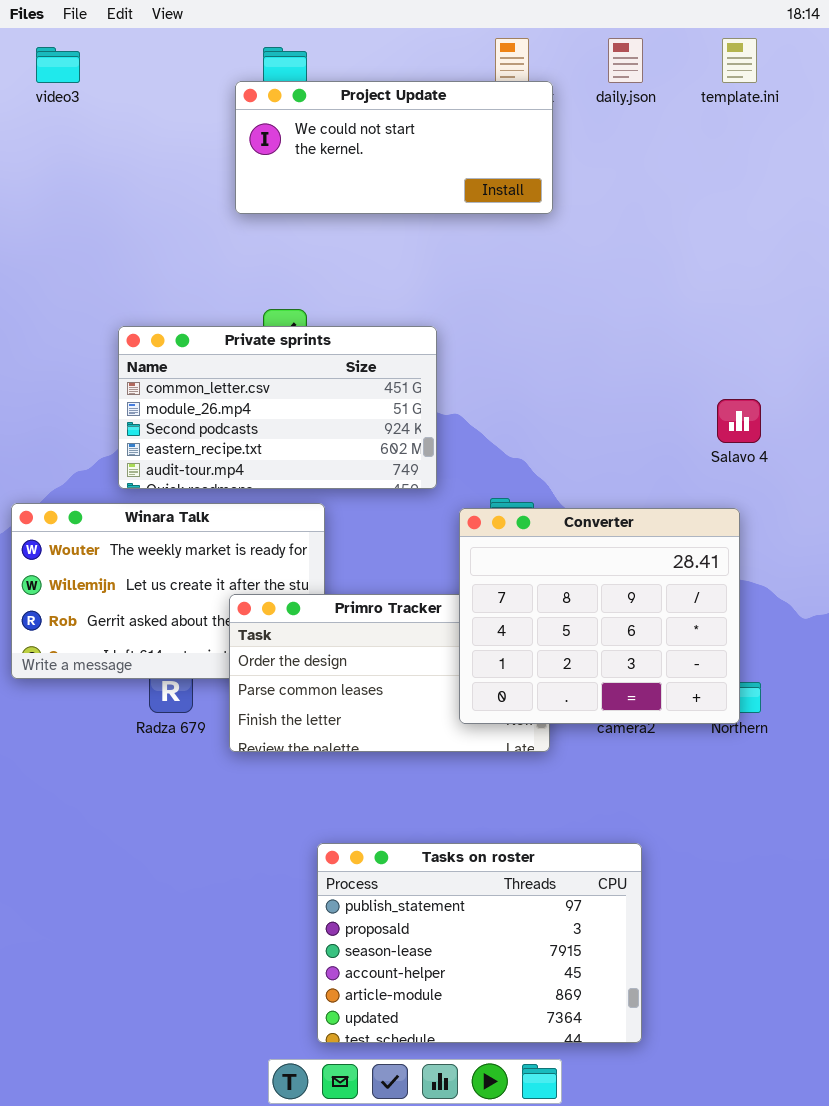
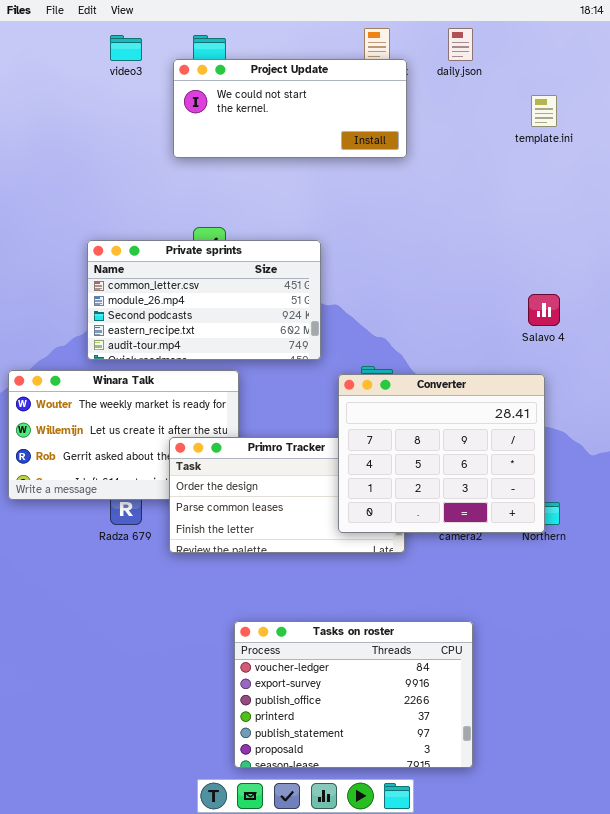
template.ini: [722,38,757,83] -> [531,95,557,127], moved
video3: [36,47,80,83] -> [110,35,142,61], moved
Tasks on roster: [317,843,642,1043] -> [234,621,473,768], scrolled up 4 rows

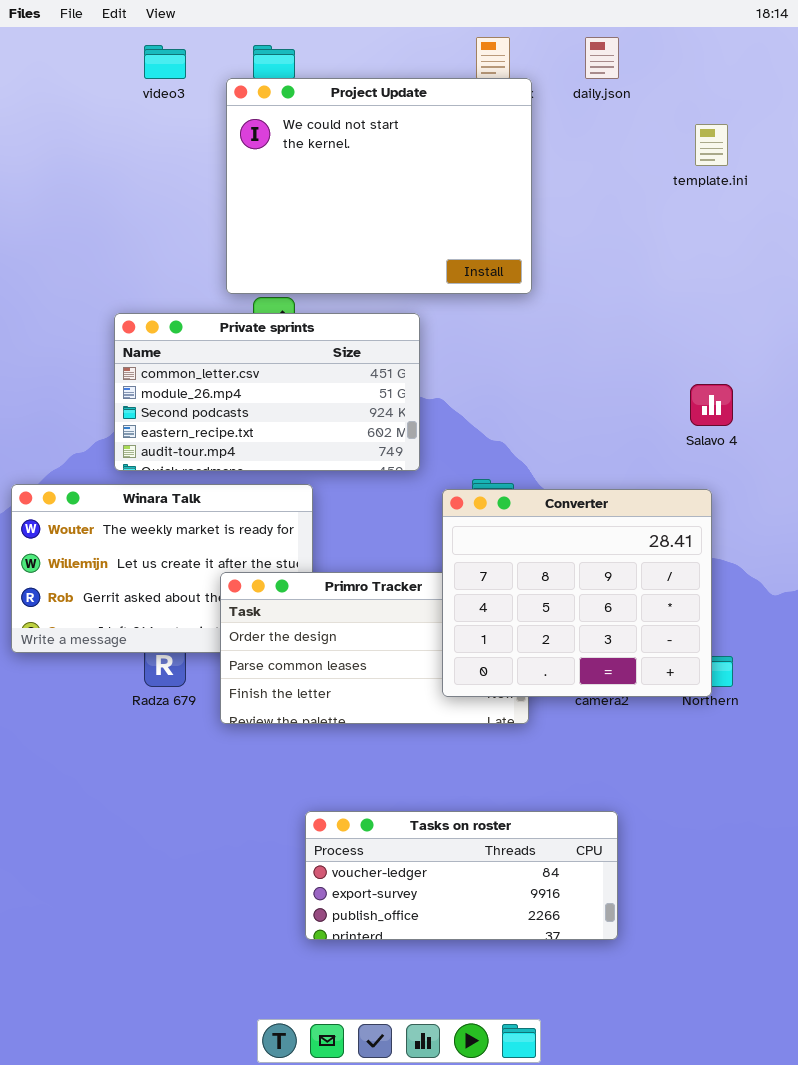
Project Update: [173,59,407,158] -> [226,78,532,294], resized
Tasks on roster: [234,621,473,768] -> [305,811,618,940], resized

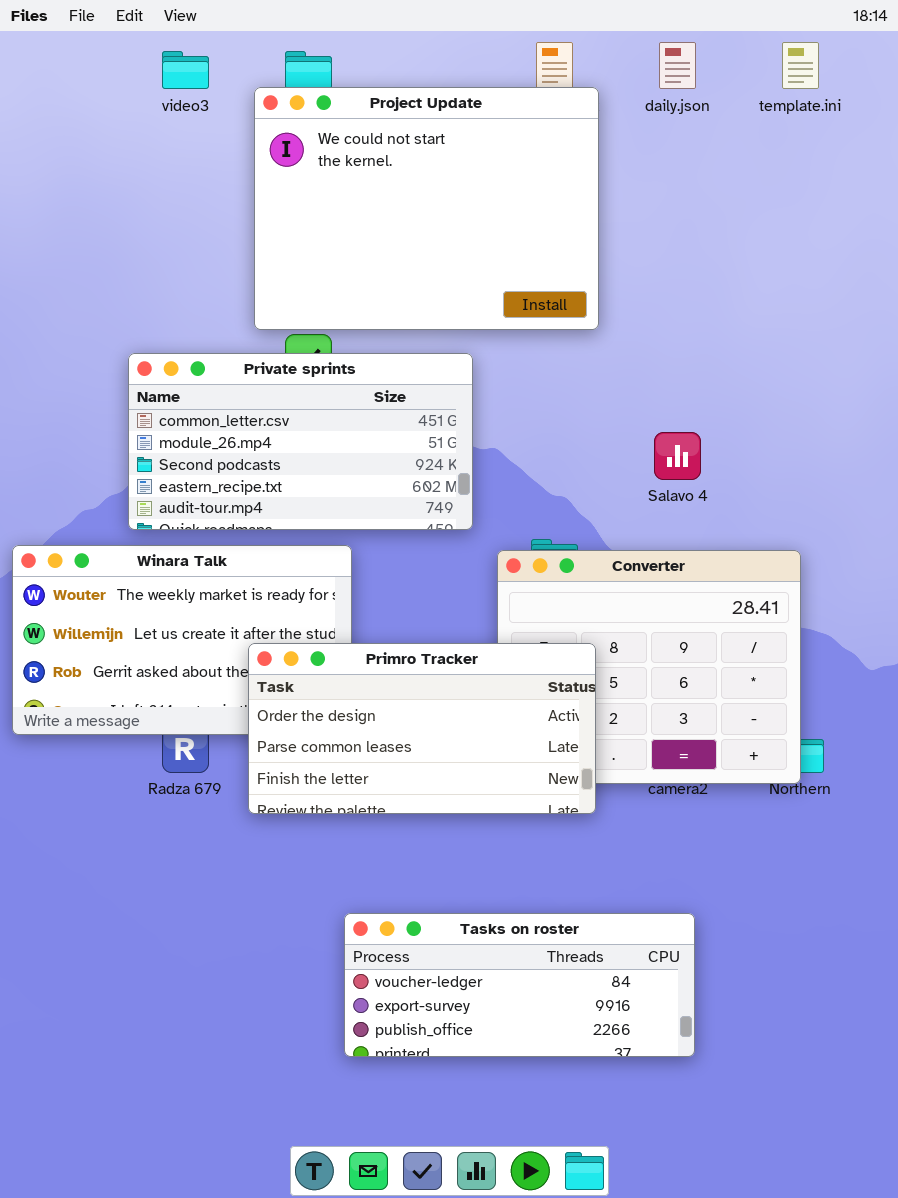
template.ini: [695,124,728,166] -> [782,42,819,89], moved
Salavo 4: [690,384,733,426] -> [654,432,701,480], moved
Primro Tracker: [220,572,529,724] -> [248,643,596,814], raised

